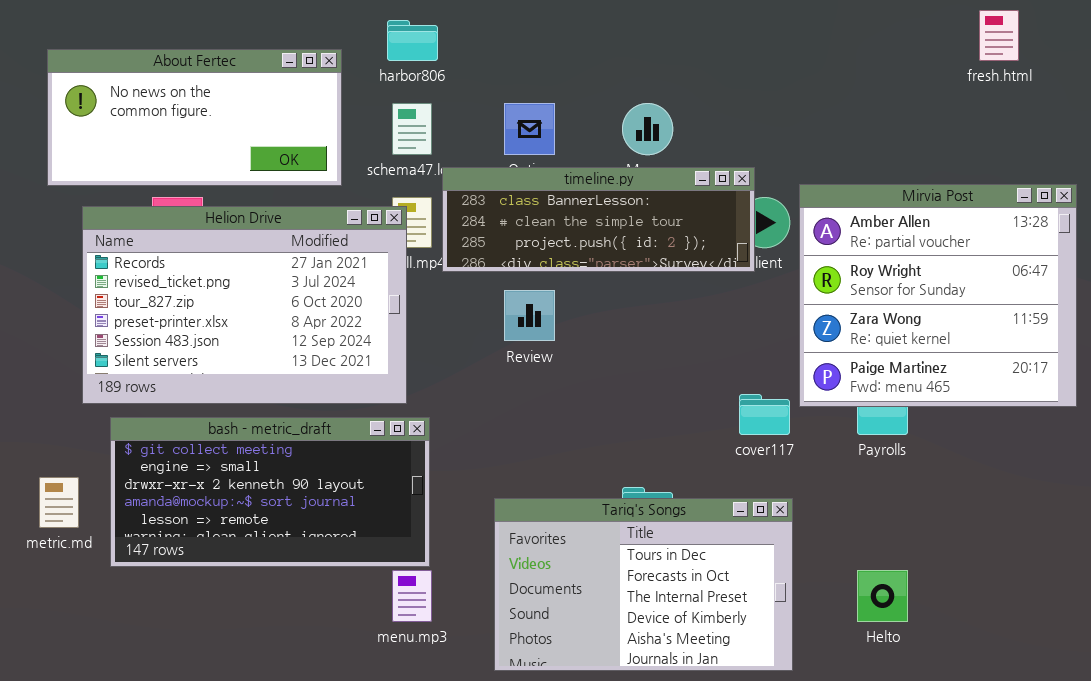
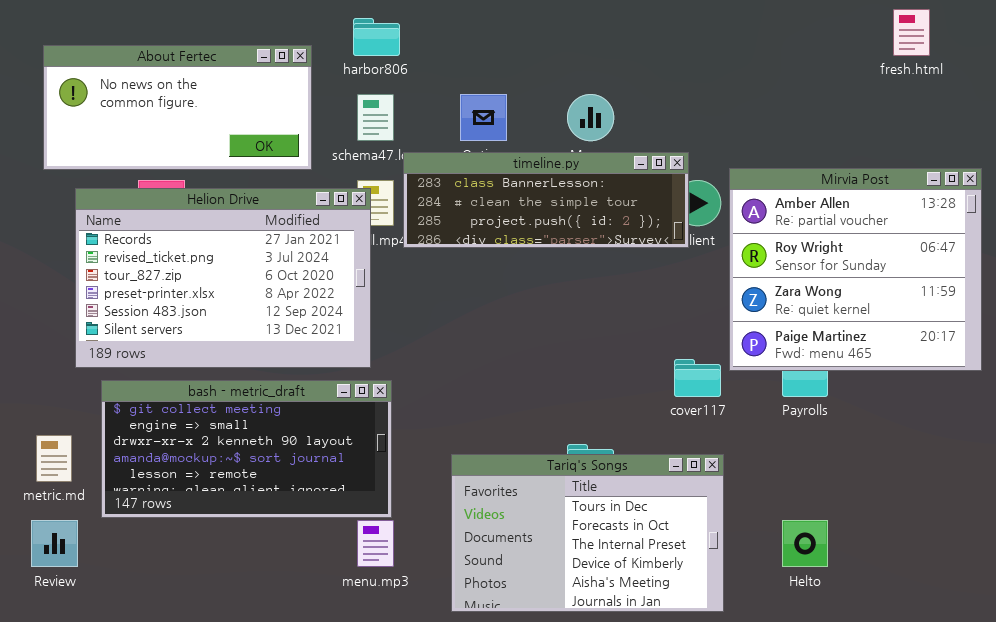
Review: [504,290,555,341] -> [31,520,78,567], moved

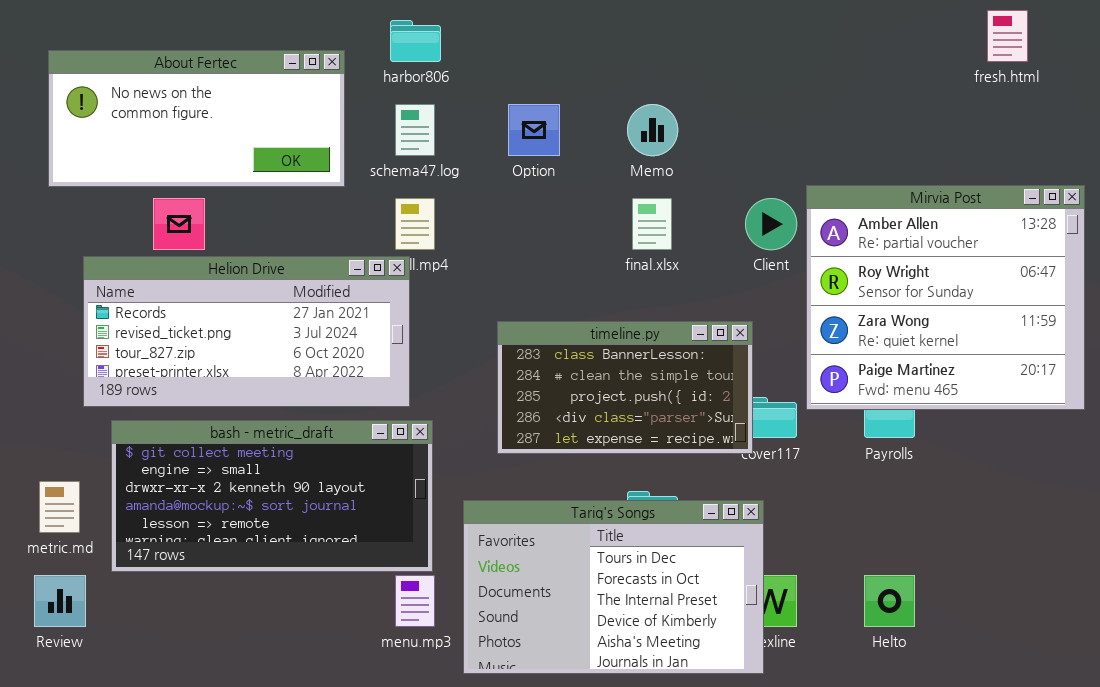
timeline.py: [403,152,689,248] -> [497,321,753,454], moved, resized
Helion Drive: [75,188,371,368] -> [83,256,410,407], resized
Tariq's Songs: [451,454,724,612] -> [463,500,764,674], moved

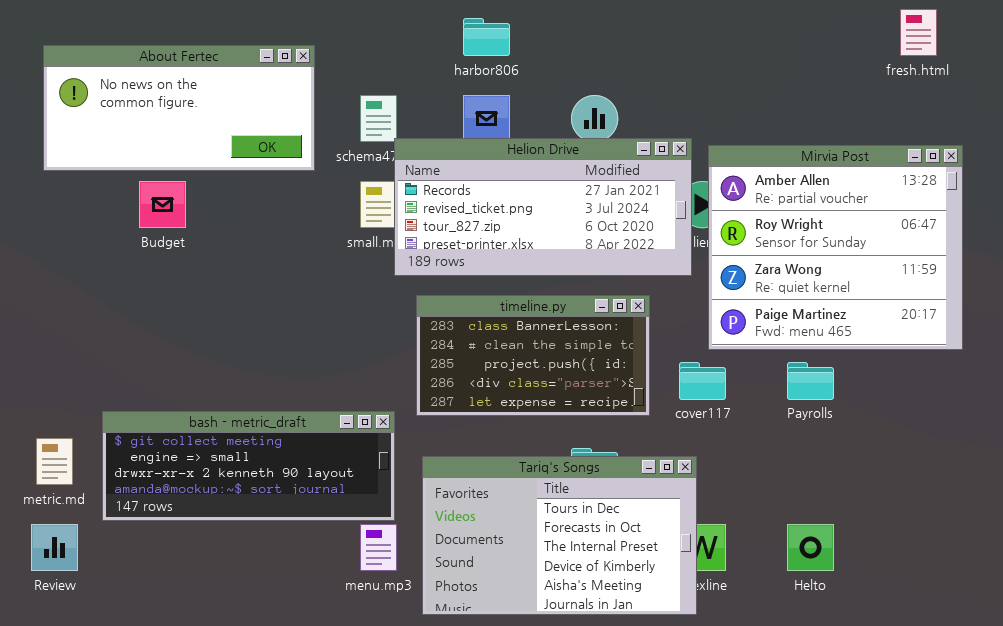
harbor806: [390,20,441,62] -> [463,18,510,56], moved
Mirvia Post: [806,185,1085,410] -> [708,145,963,350], moved
Helion Drive: [83,256,410,407] -> [394,138,692,276], moved
timeline.py: [497,321,753,454] -> [416,295,650,416], moved
bash - metric_draft: [111,420,433,572] -> [102,411,395,521], resized

